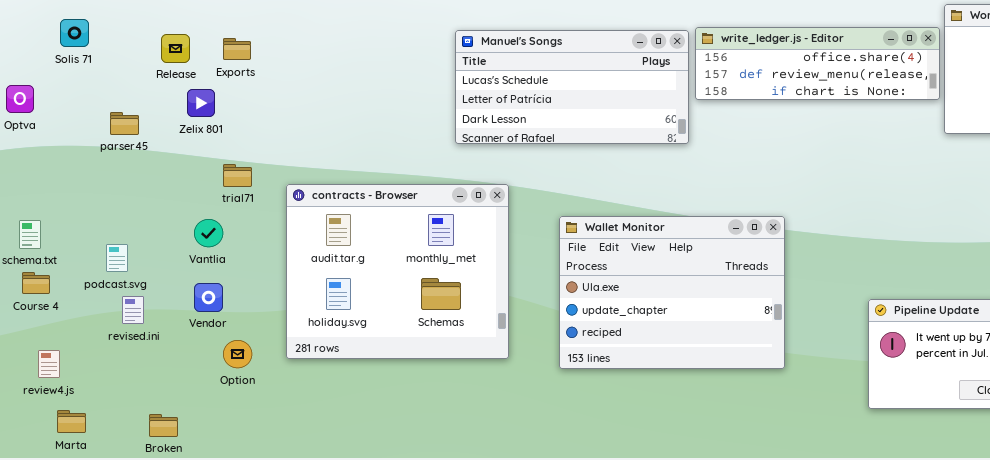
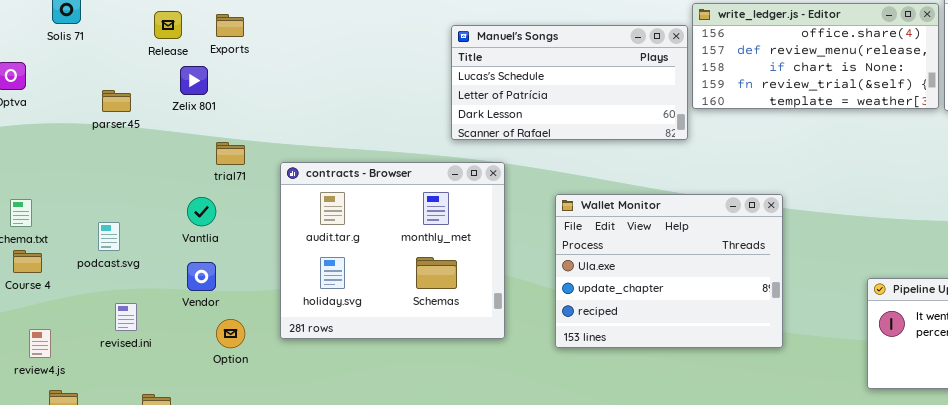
write_ledger.js - Editor: [695,27,940,100] -> [692,3,939,109], resized
Manuel's Songs: [455,30,689,144] -> [451,25,688,140], moved
revised.ini: [122,296,144,324] -> [115,303,137,331], moved

